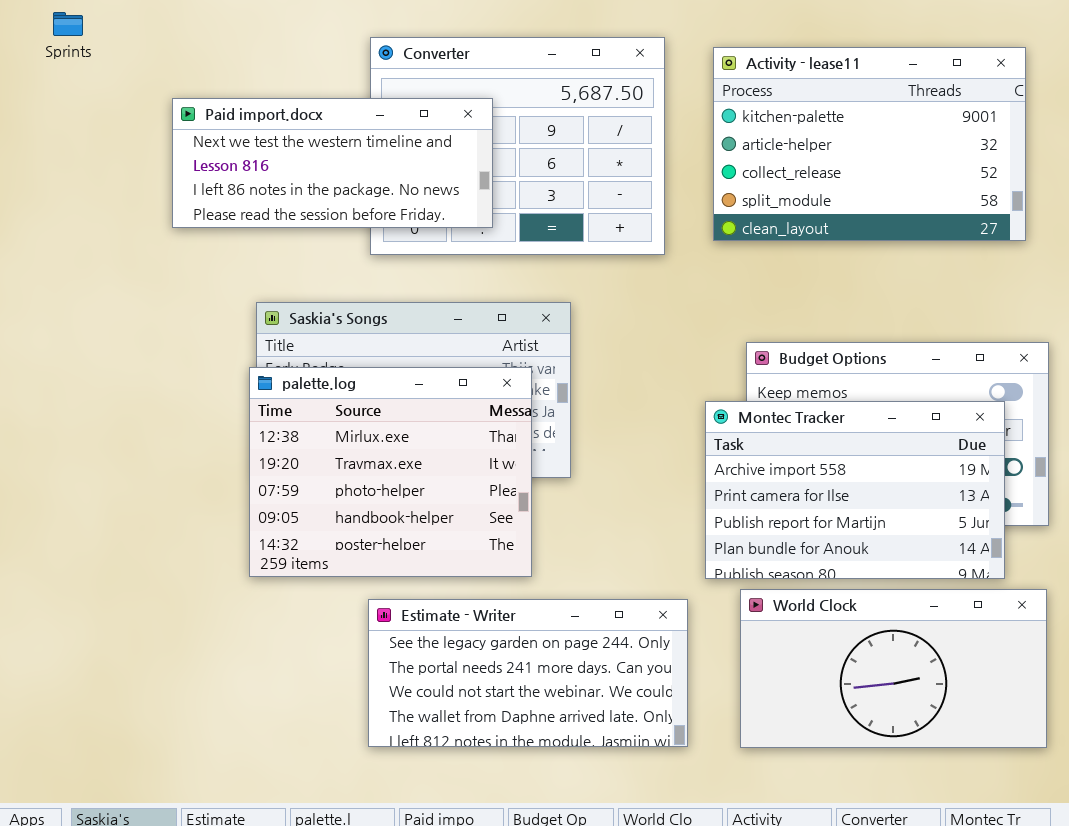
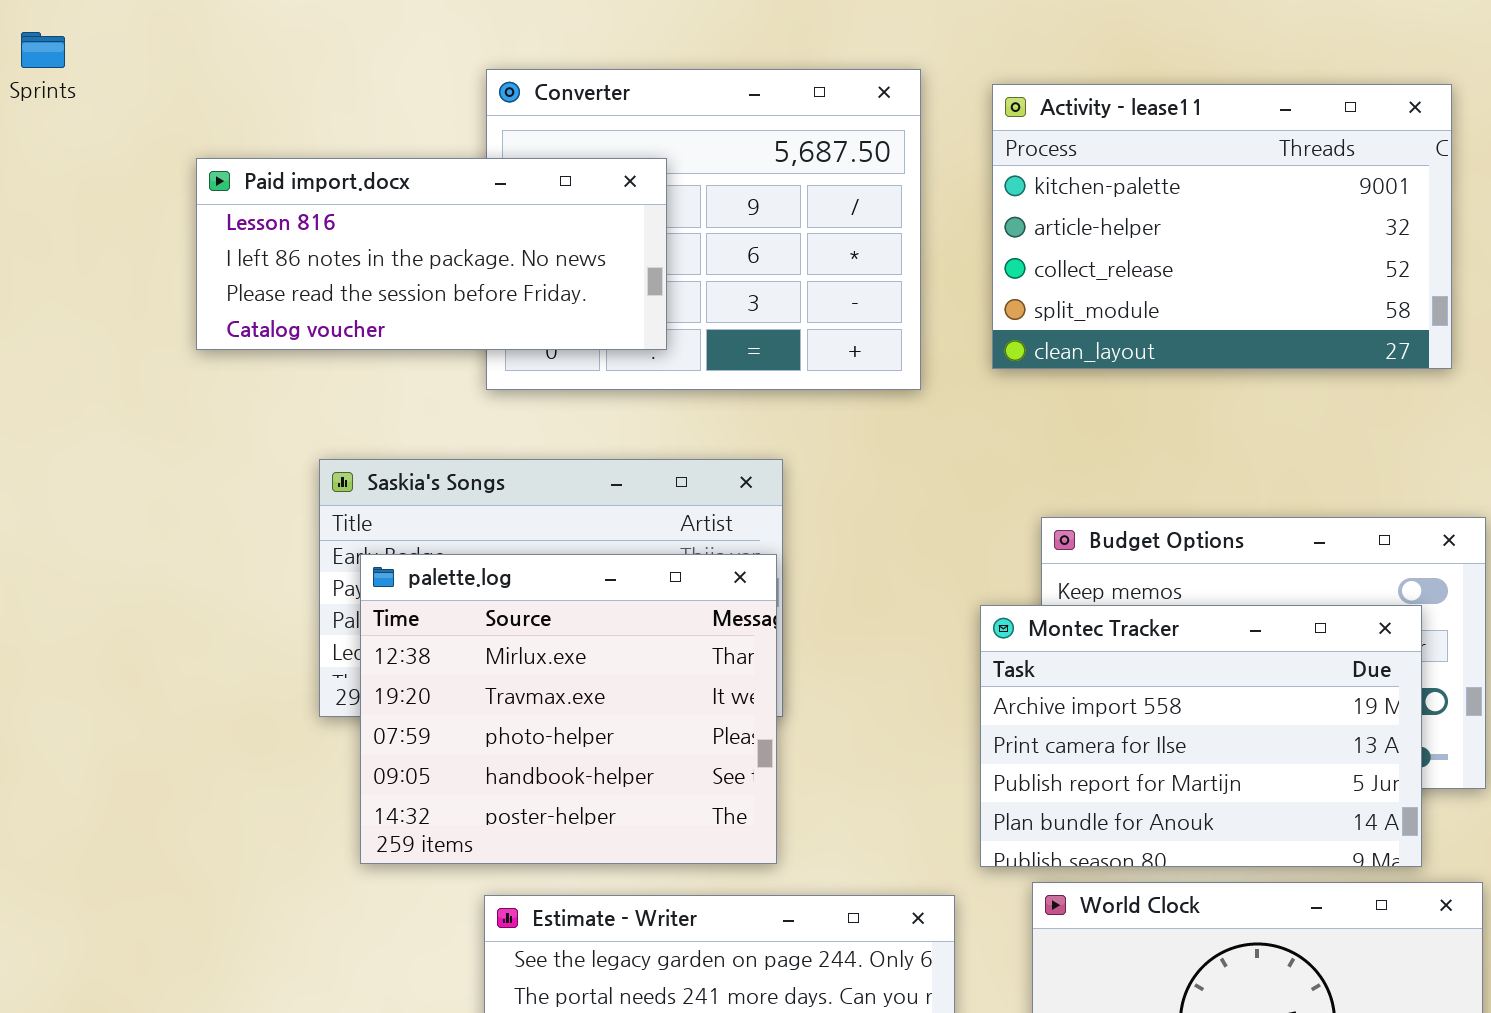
Paid import.docx: [172,98,493,228] -> [196,158,667,350], scrolled down 1 row
palette.log: [249,367,532,577] -> [360,554,777,864], moved

